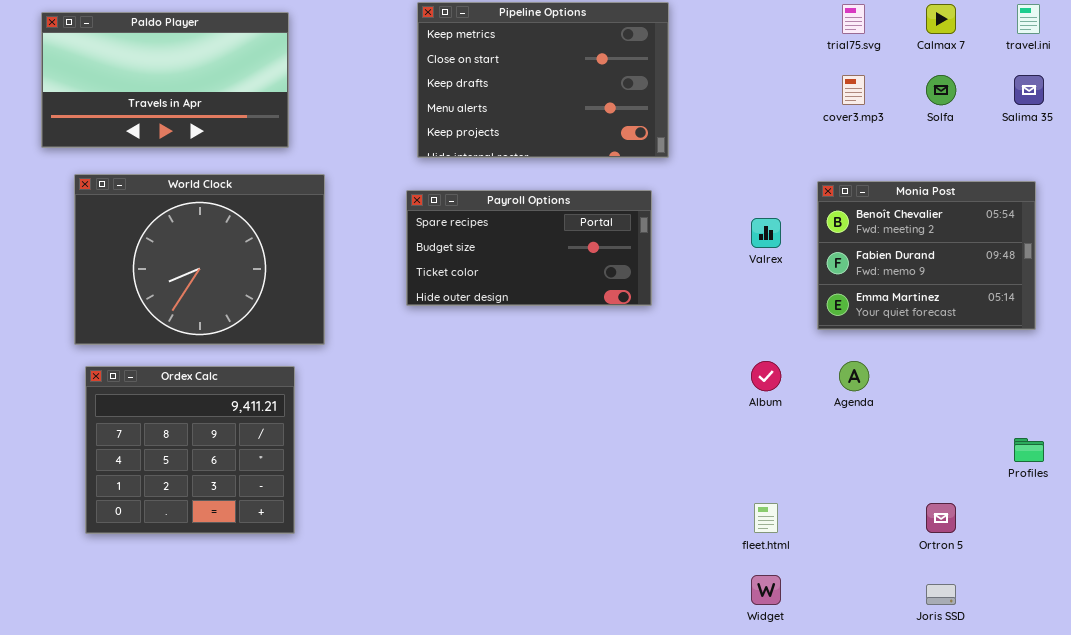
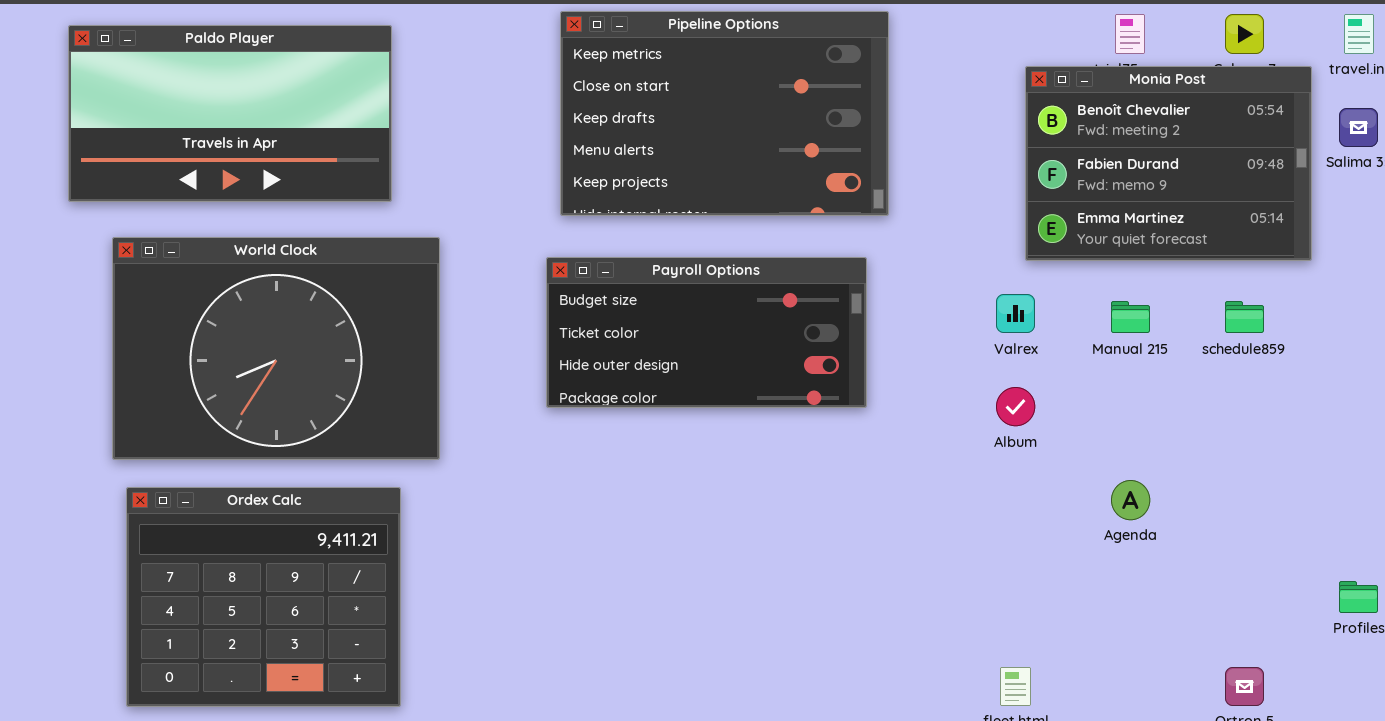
Monia Post: [817,181,1036,330] -> [1025,66,1312,261], moved
Payroll Options: [406,190,652,306] -> [546,257,867,408], scrolled down 1 row
Album: [751,361,781,391] -> [996,387,1035,426], moved

